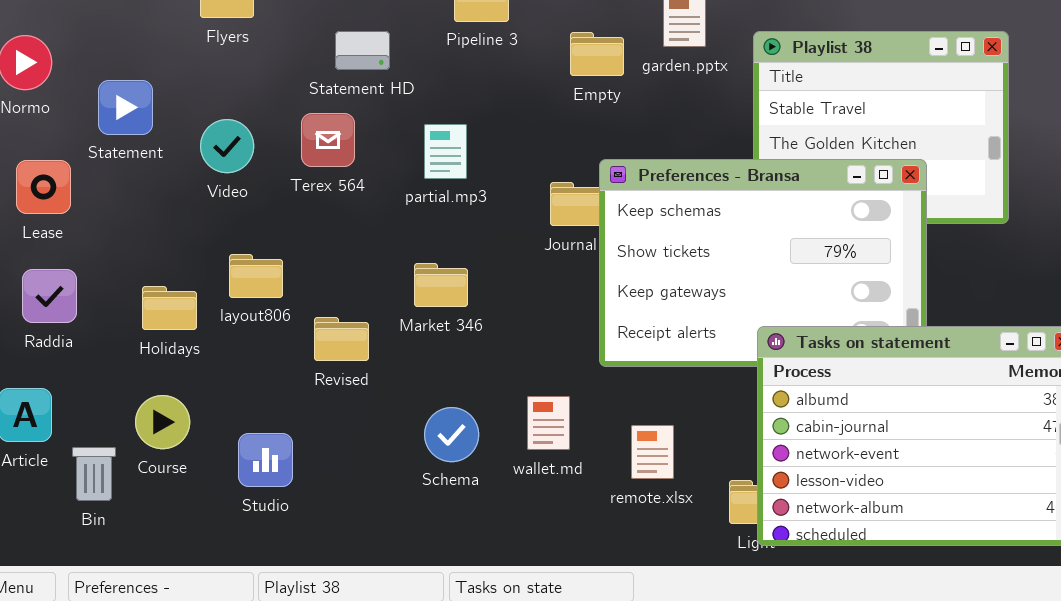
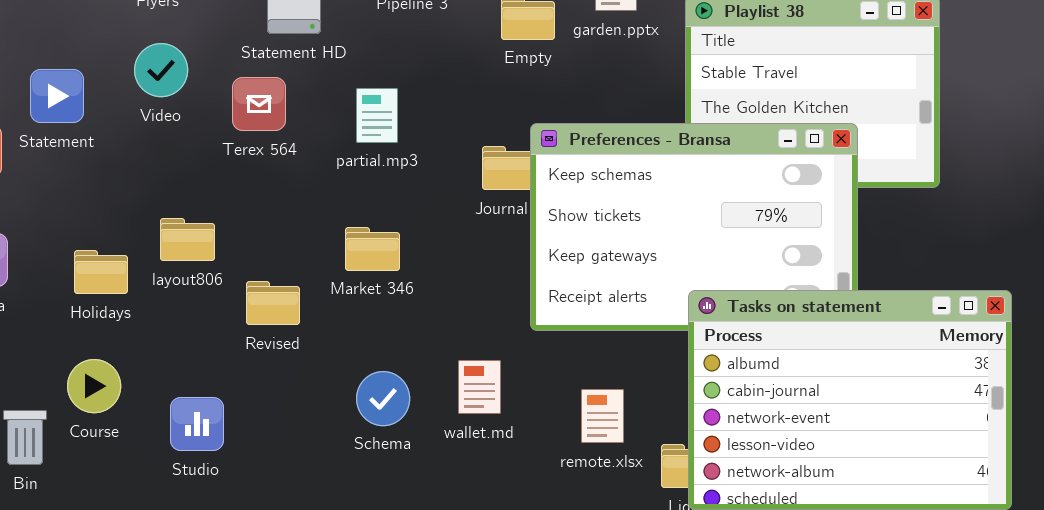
Statement: [98,80,153,135] -> [30,69,84,123], moved
Video: [200,119,254,173] -> [134,43,188,97], moved
remote.xlsx: [631,425,674,479] -> [581,389,624,443], moved

